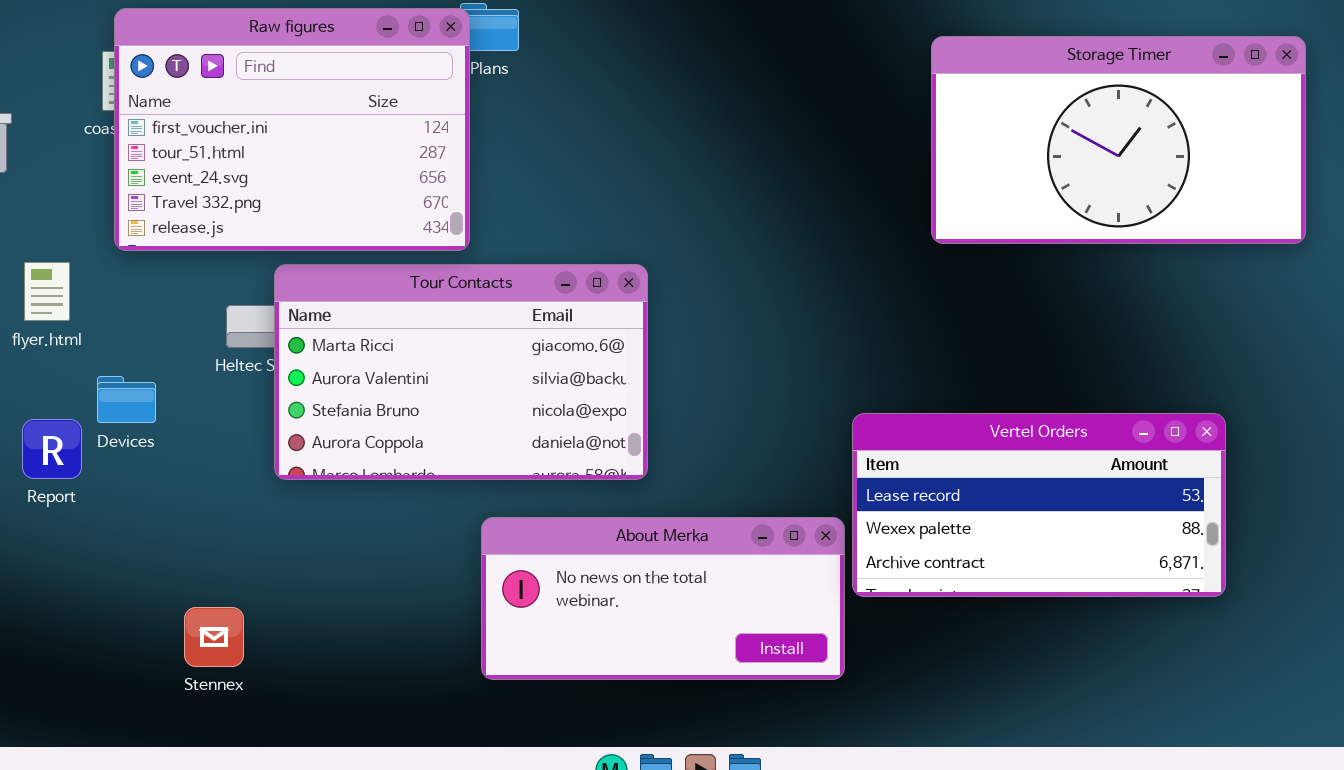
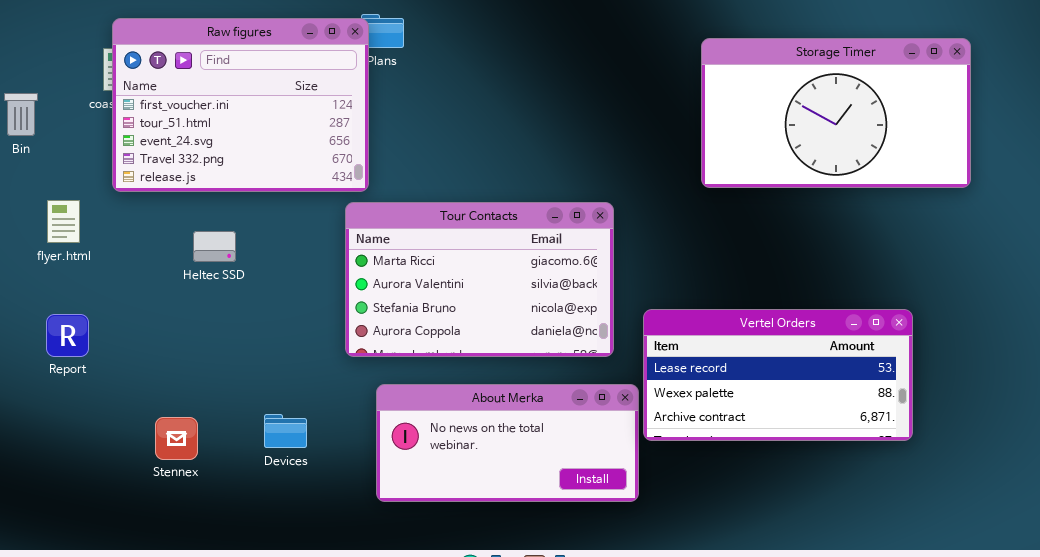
Tour Contacts: [274,264,648,480] -> [345,202,614,357], moved
Devices: [97,376,156,423] -> [264,414,307,448], moved
Stennex: [184,607,244,667] -> [155,417,198,460], moved

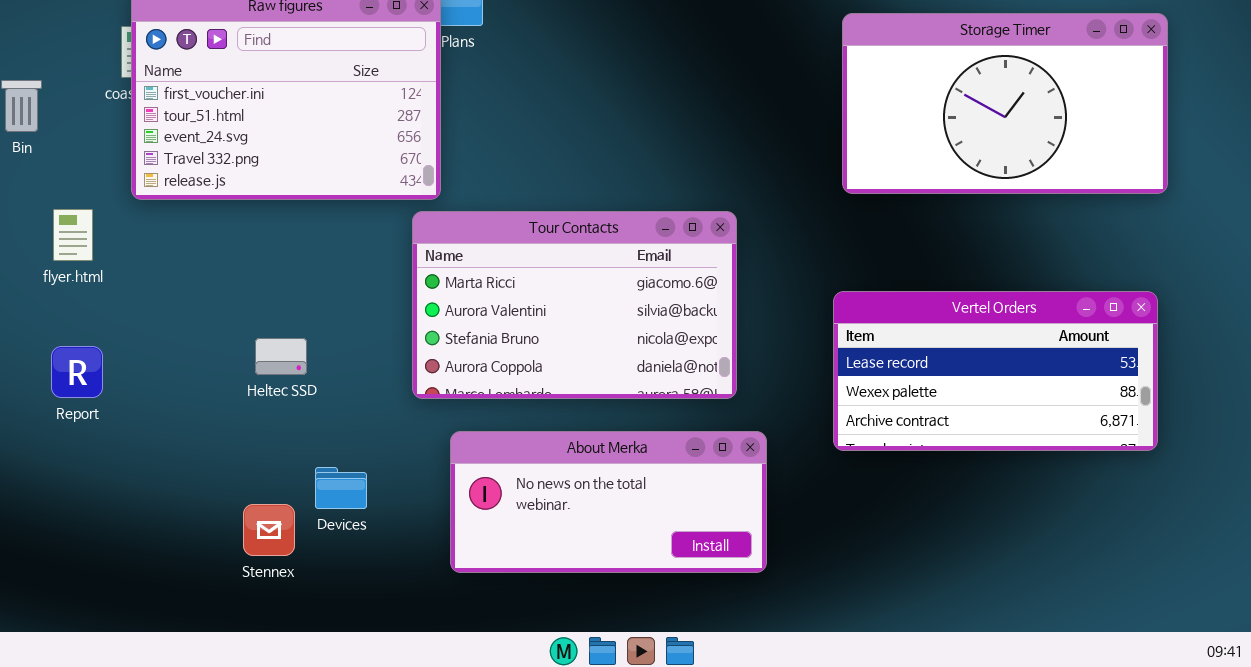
Heltec SSD: [193,231,236,262] -> [255,338,307,375], moved
Vertel Orders: [643,309,913,441] -> [833,291,1158,451], moved
Stennex: [155,417,198,460] -> [243,504,295,556], moved

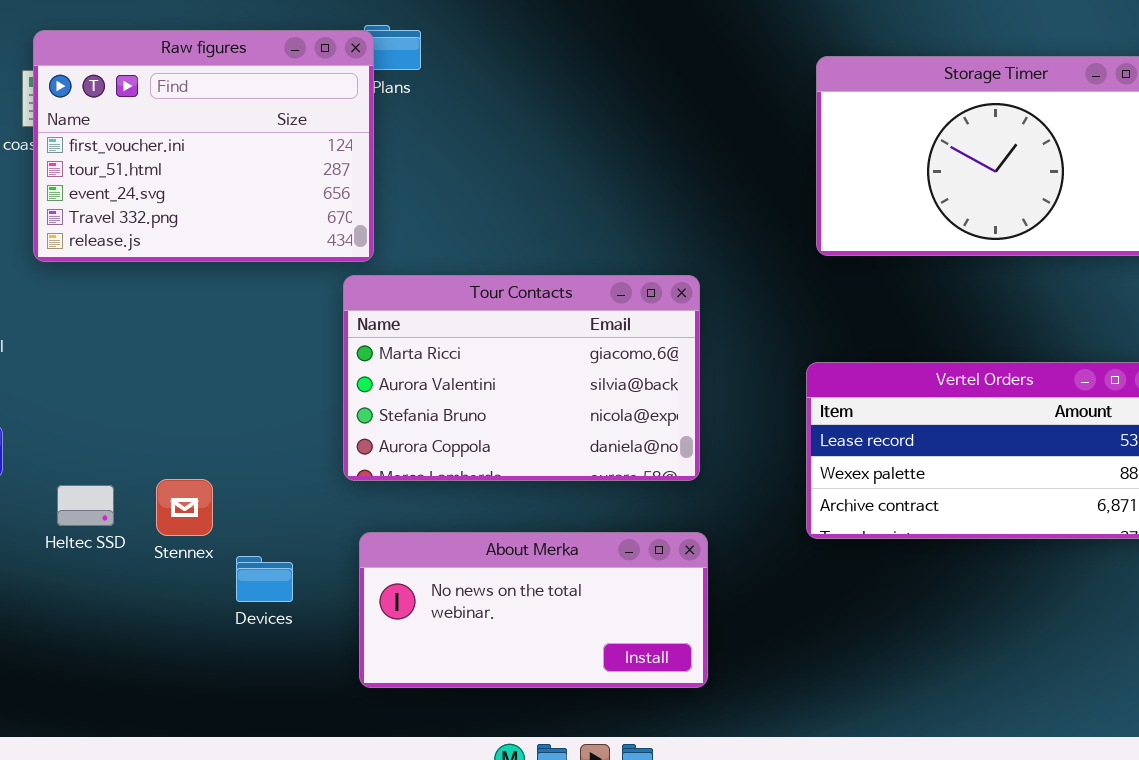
Heltec SSD: [255,338,307,375] -> [57,485,114,526], moved
About Merka: [450,431,767,573] -> [359,532,708,688], moved
Stennex: [243,504,295,556] -> [156,479,213,536], moved

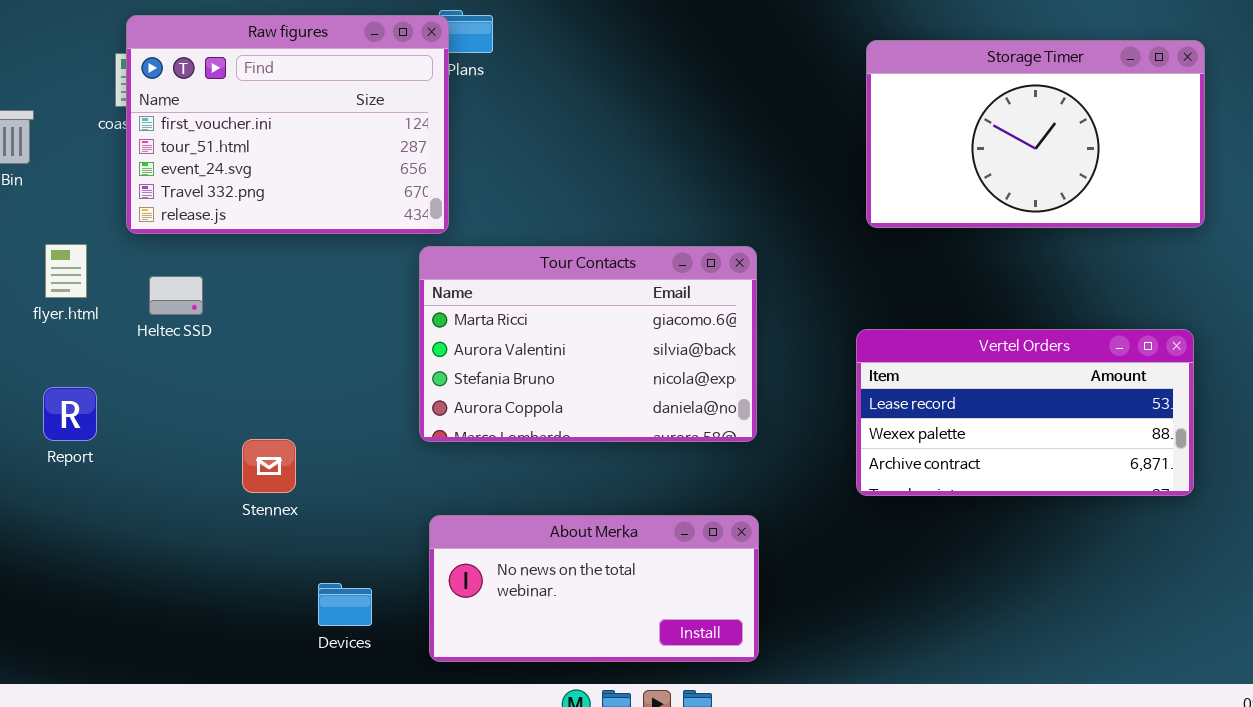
Heltec SSD: [57,485,114,526] -> [149,276,203,315], moved
About Merka: [359,532,708,688] -> [429,515,759,662], moved
Devices: [236,556,293,602] -> [318,583,372,626], moved

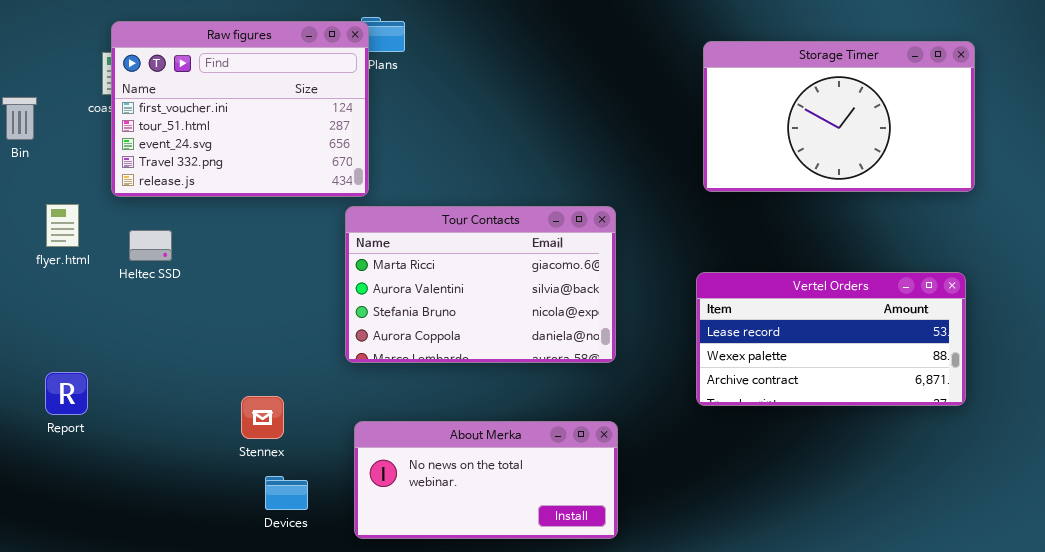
Report: [43,387,97,441] -> [45,372,88,415], moved
Stennex: [242,439,296,493] -> [241,396,284,439], moved

